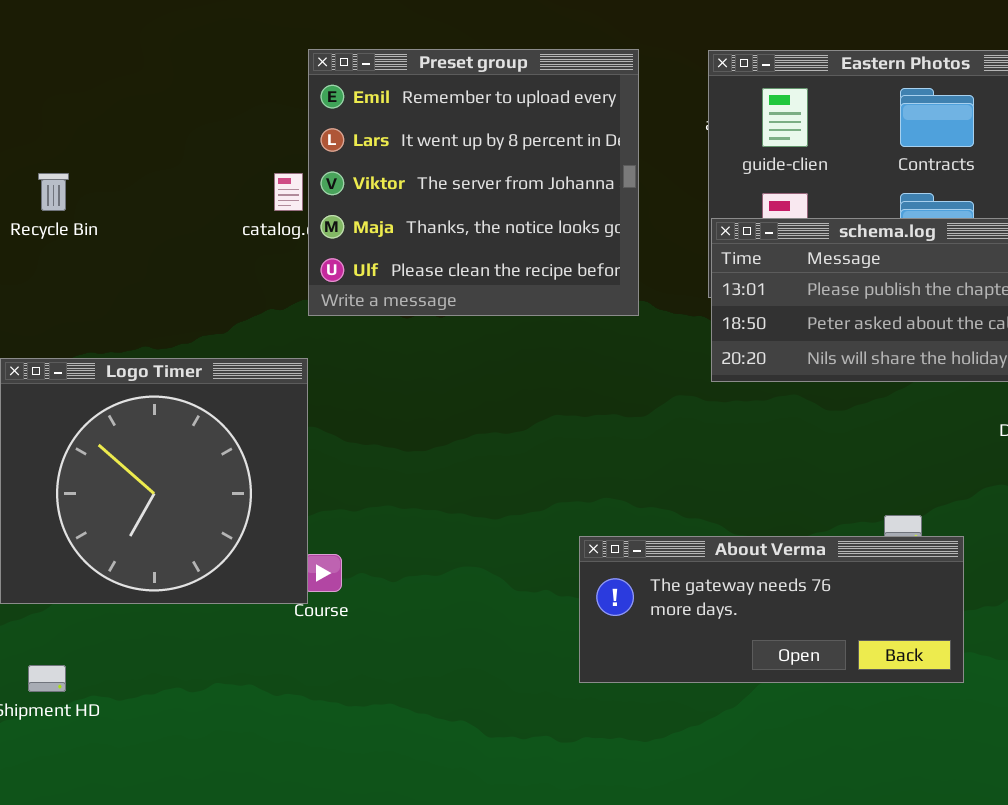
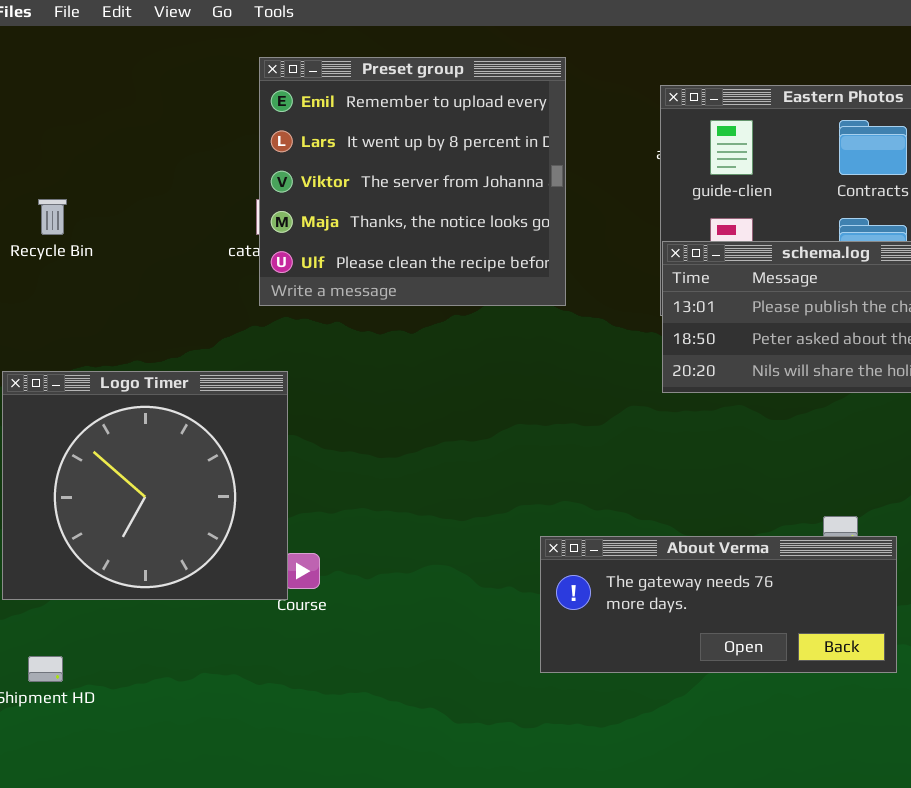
Preset group: [308,49,639,316] -> [259,57,566,306], moved

